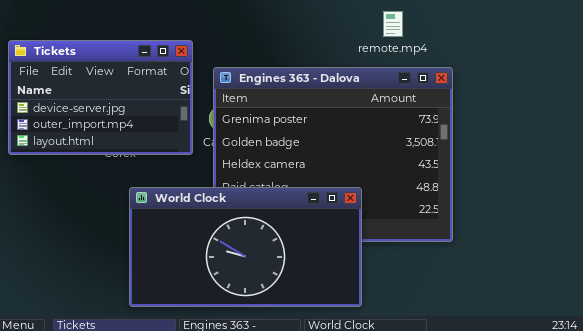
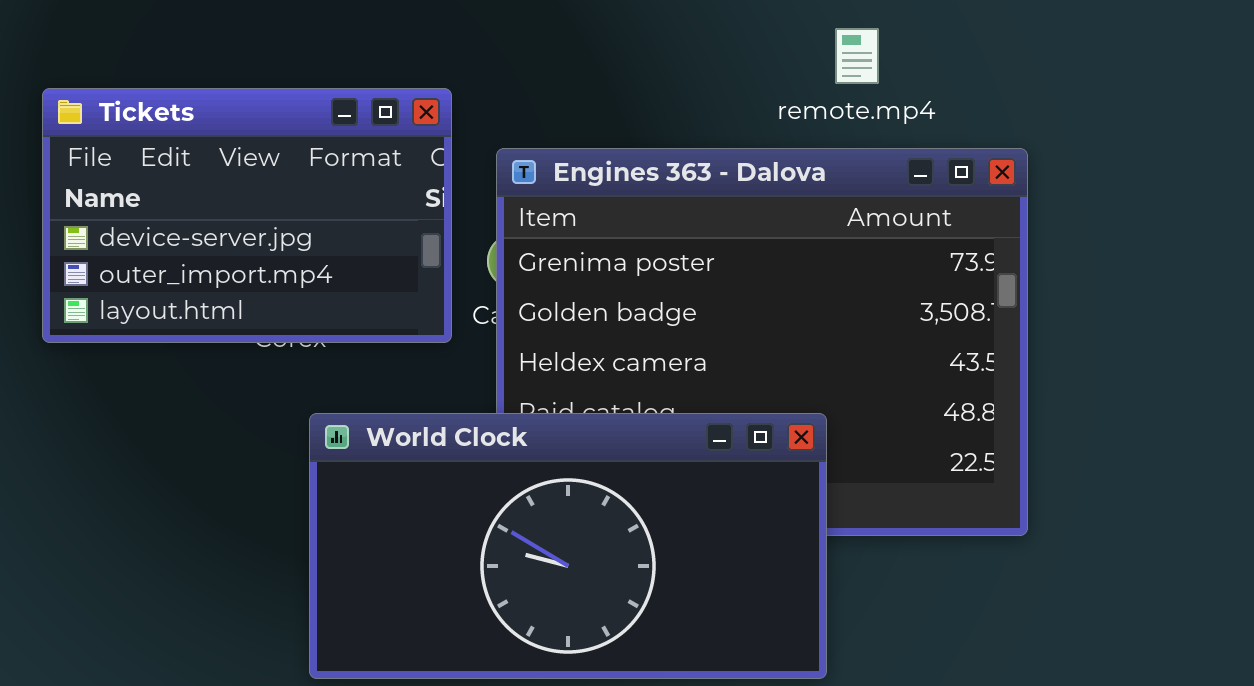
remote.mp4: [383,11,403,37] -> [835,28,879,84], moved

